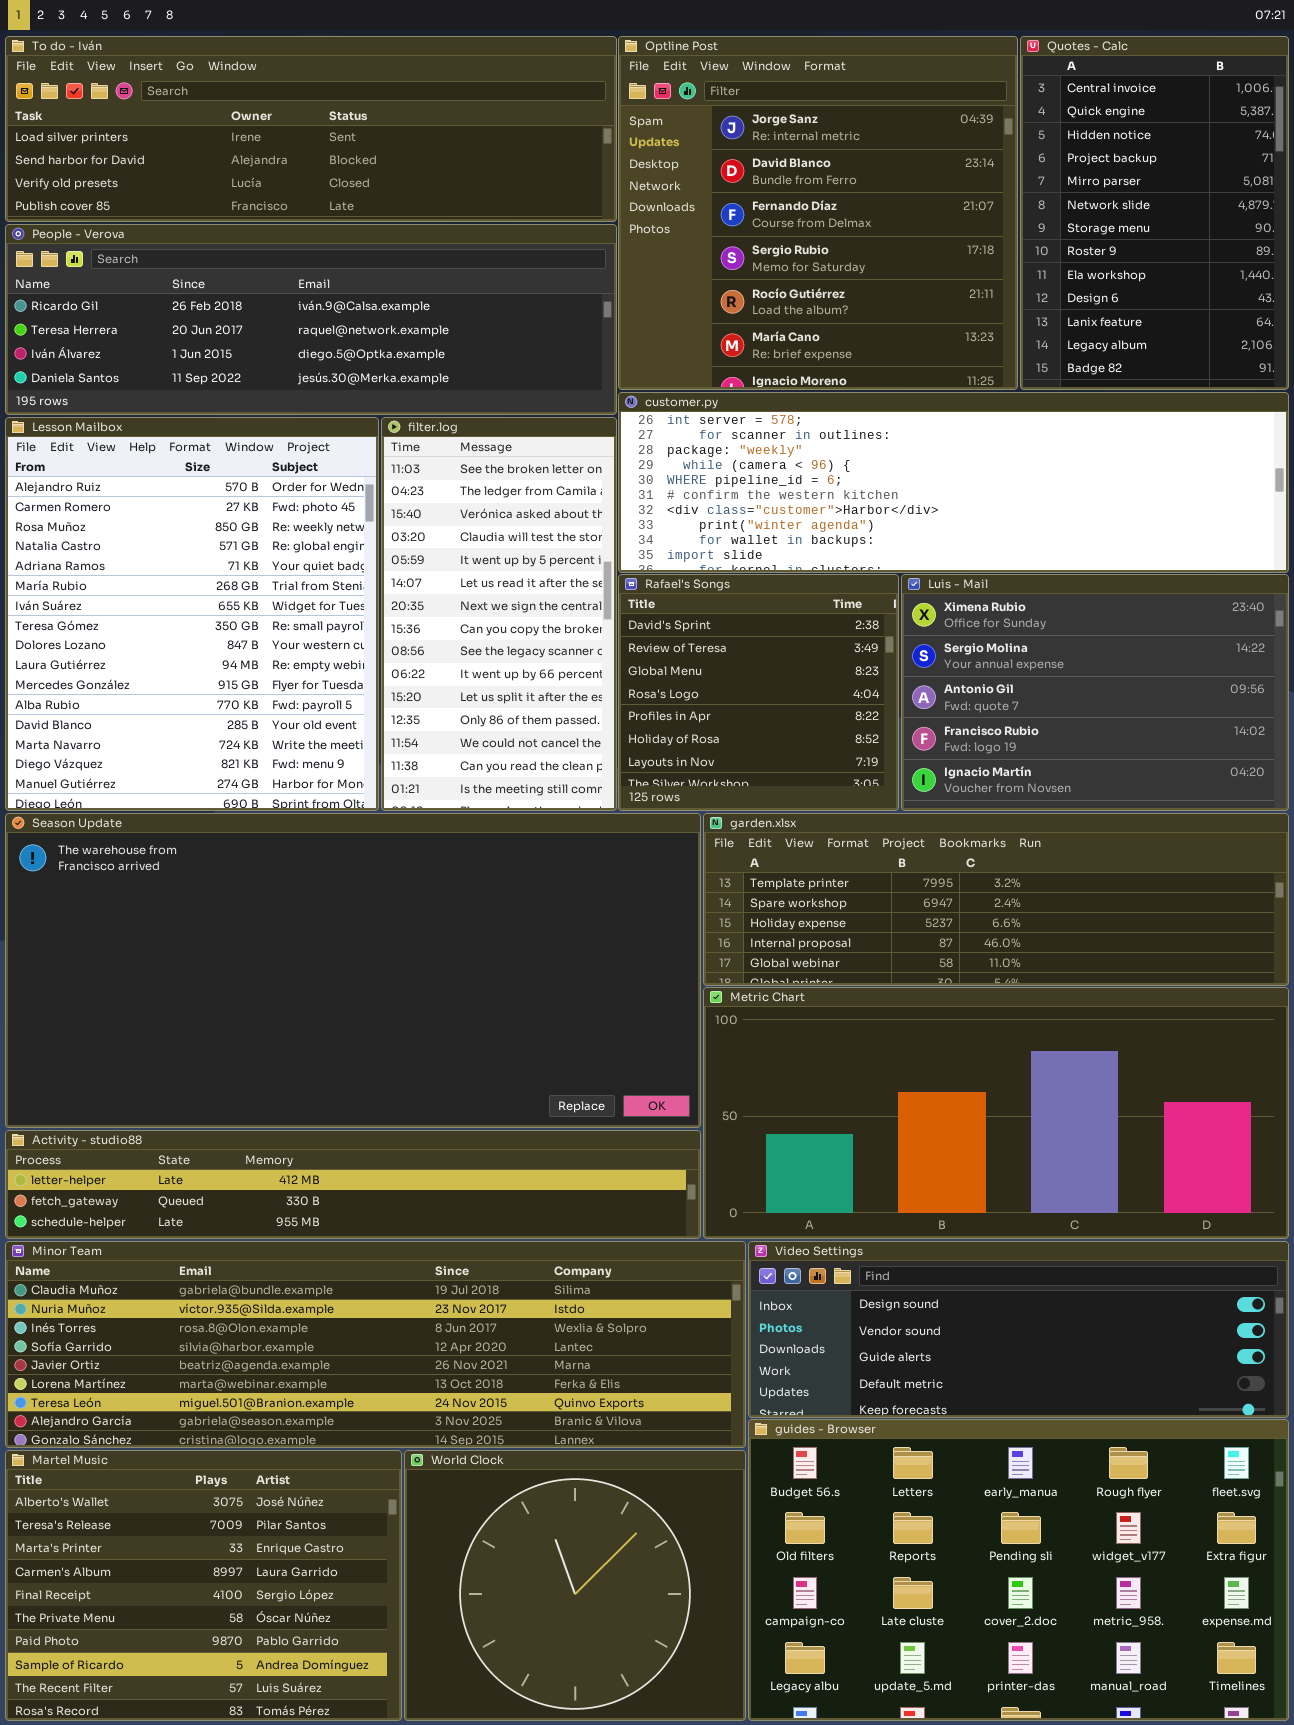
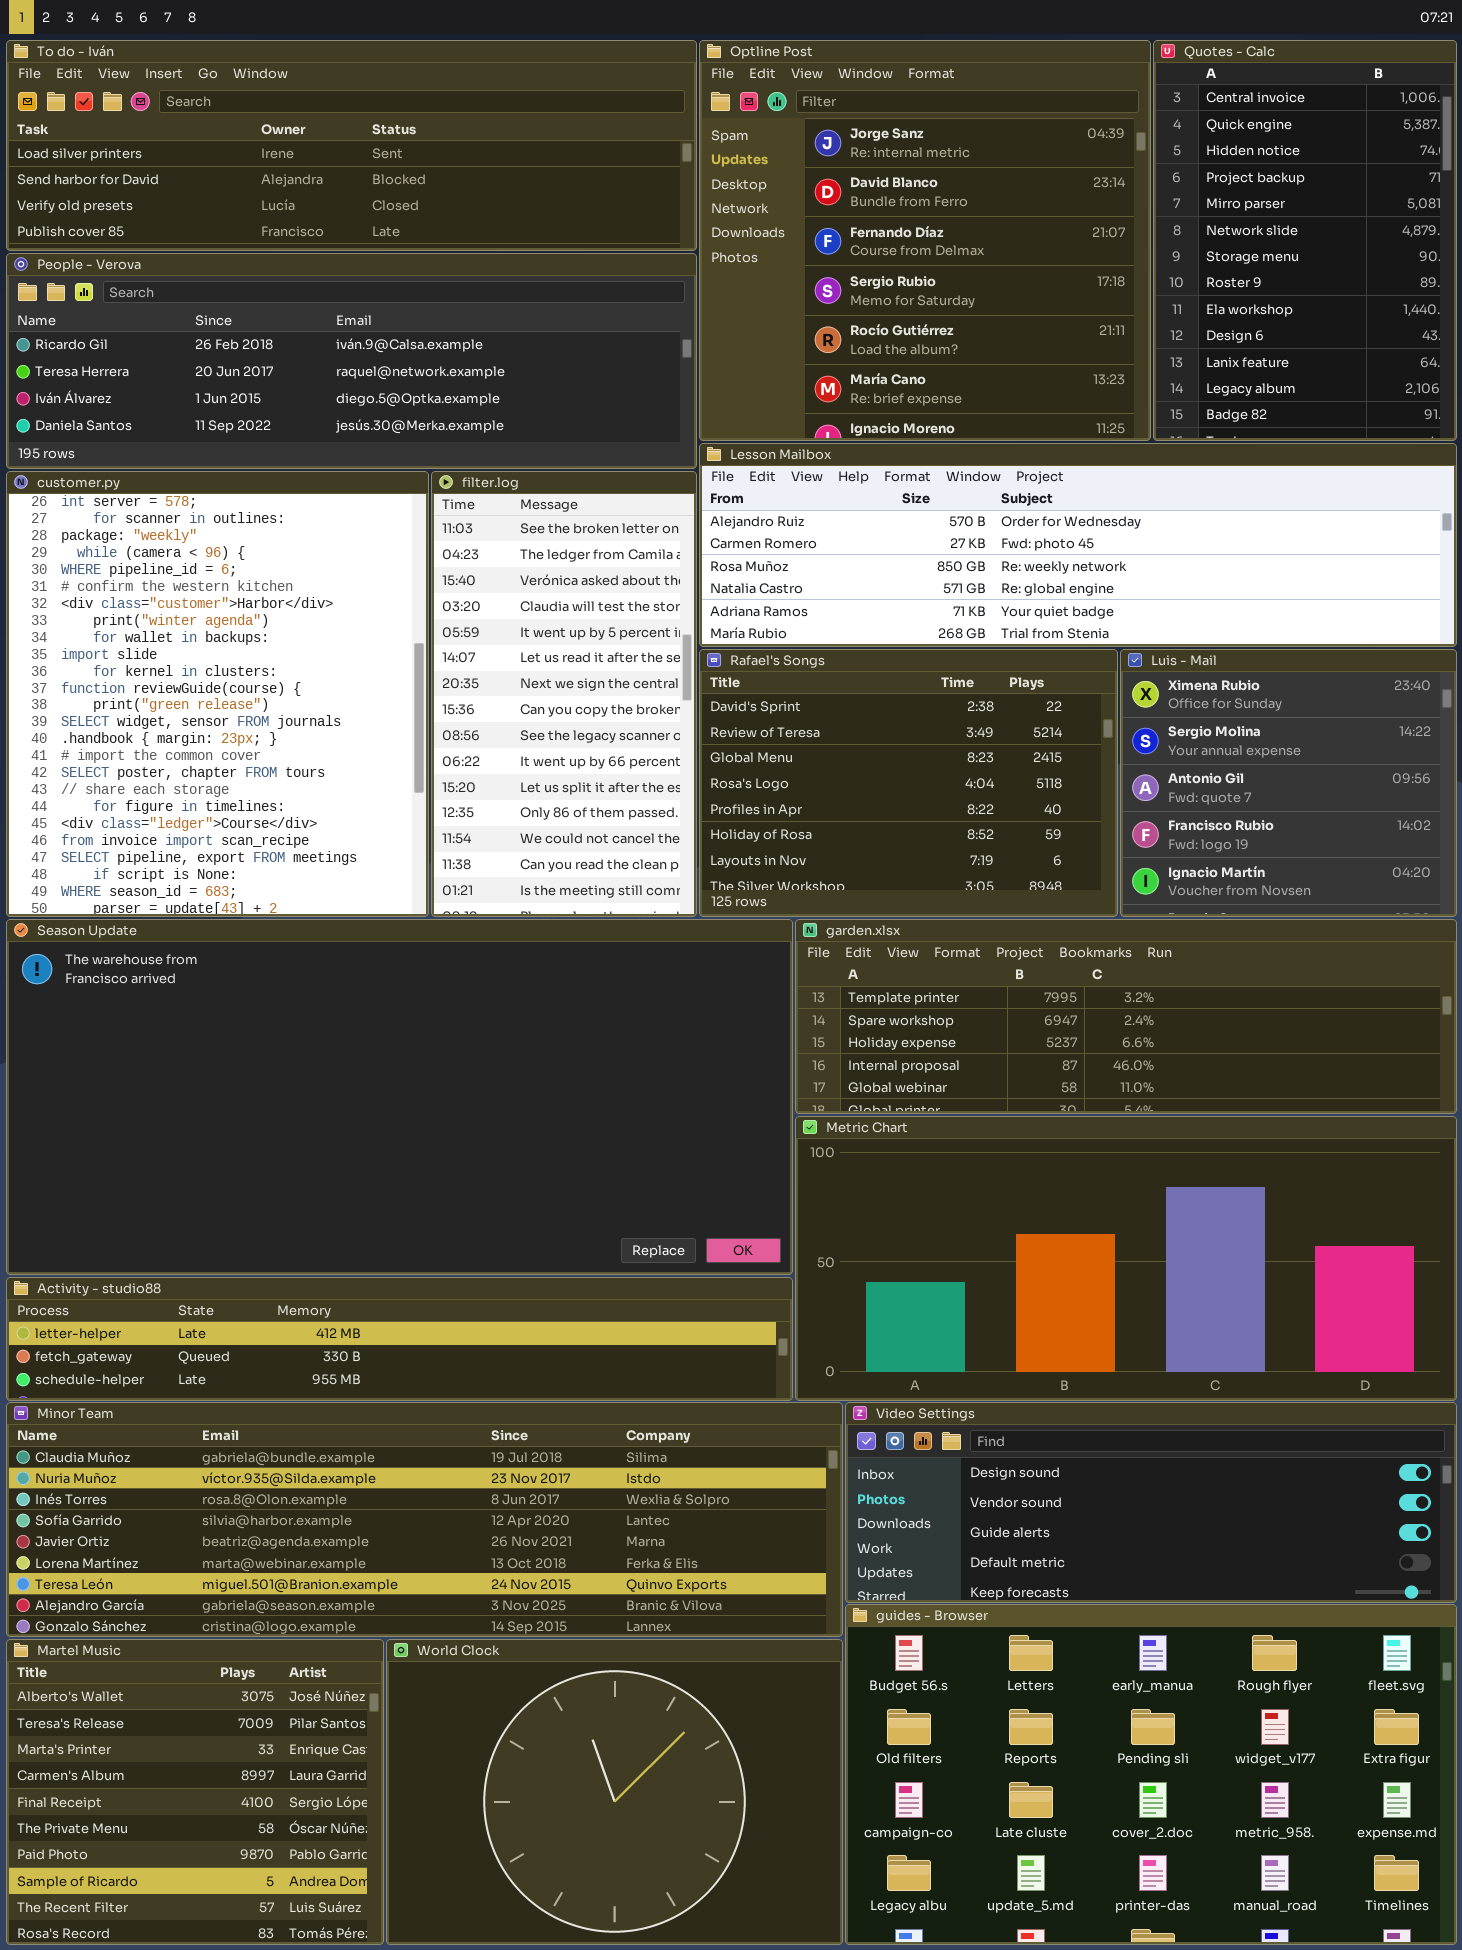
customer.py: [618,392,1289,573] -> [6,471,429,917], moved, resized
Lesson Mailbox: [5,417,379,811] -> [699,443,1457,647], moved, resized
Rafael's Songs: [618,574,899,811] -> [699,649,1118,917], resized
Luis - Mail: [901,574,1289,811] -> [1120,649,1457,917], resized
Martel Music: [5,1450,402,1721] -> [6,1639,384,1945], resized
World Clock: [404,1450,746,1721] -> [386,1639,843,1945], resized

